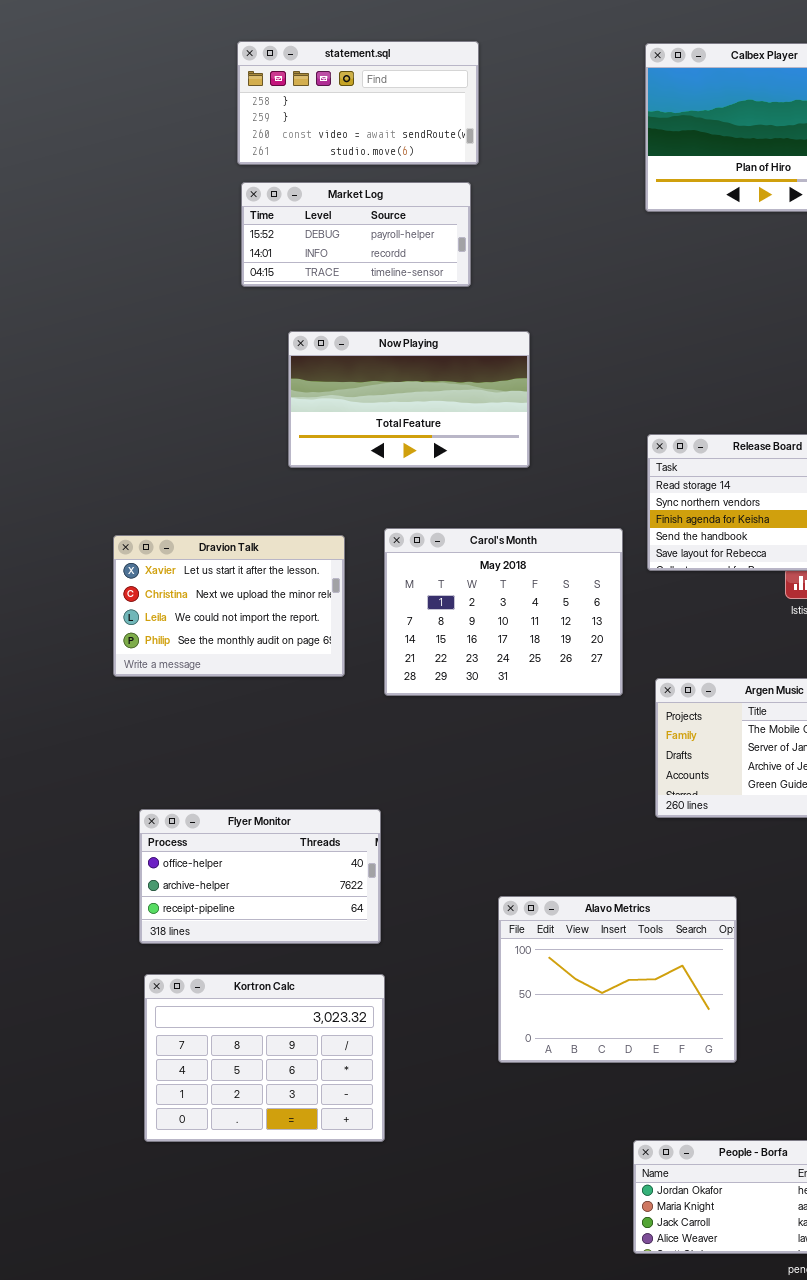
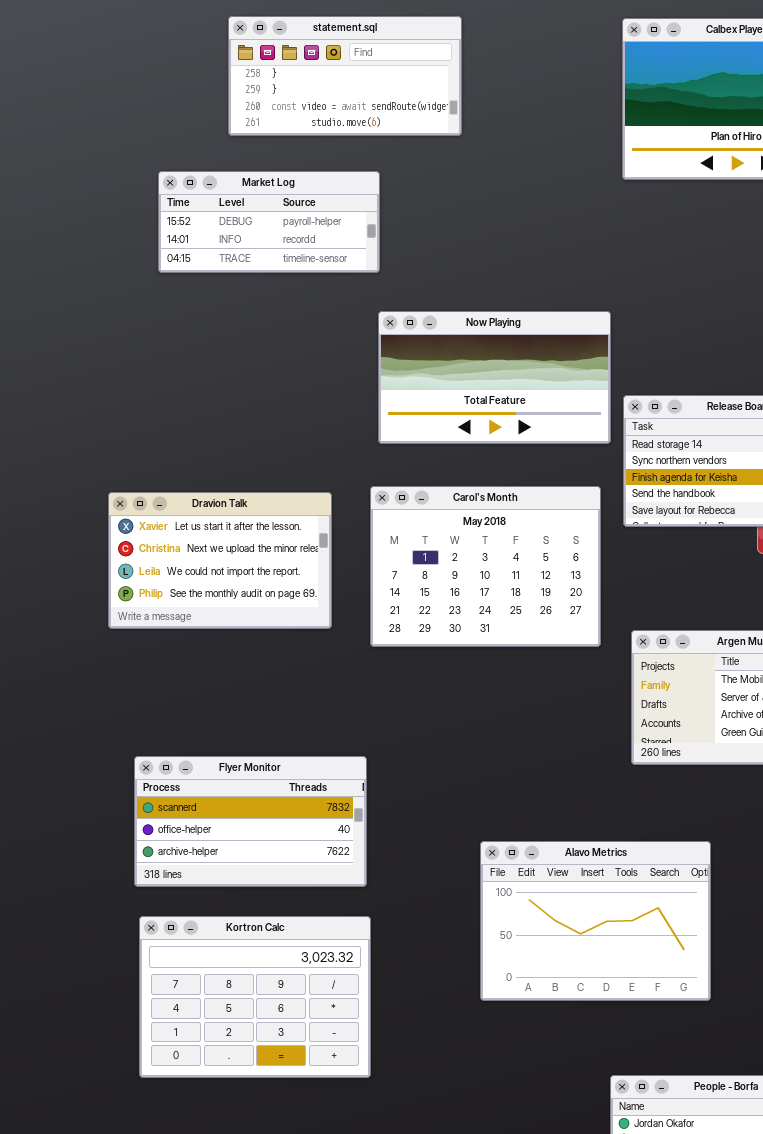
Market Log: [241,182,471,287] -> [158,171,380,273], moved
Now Playing: [288,331,530,468] -> [378,311,611,444], moved
Flyer Monitor: [139,809,381,944] -> [134,756,367,887], scrolled up 1 row

